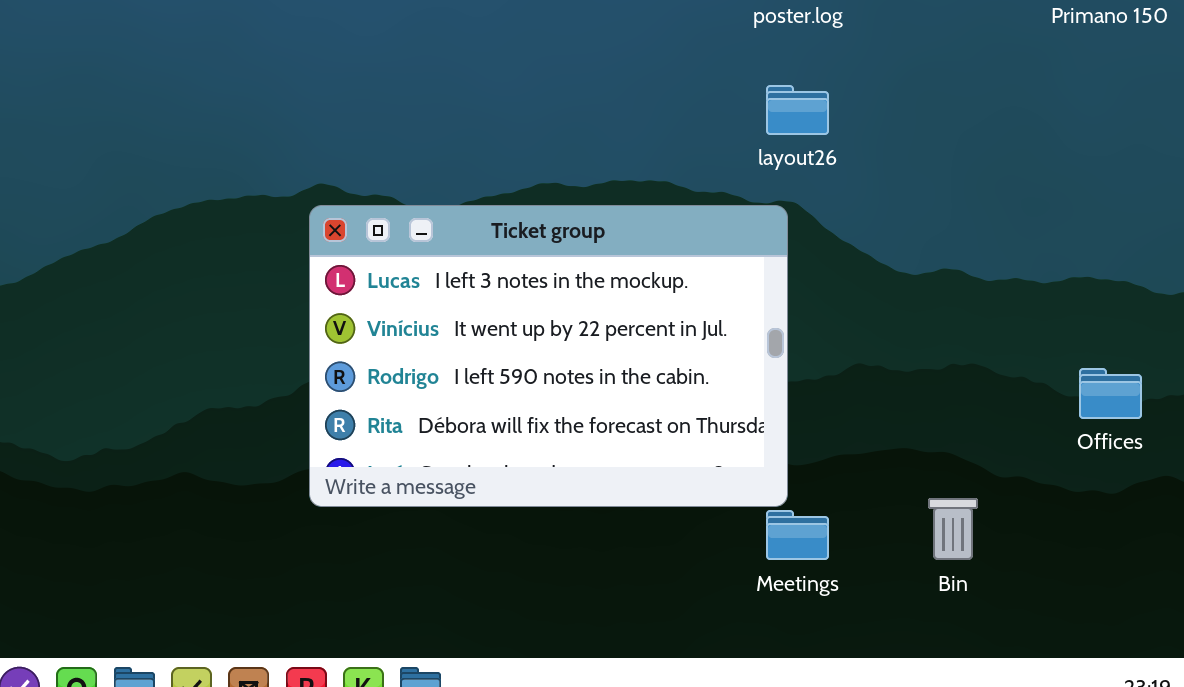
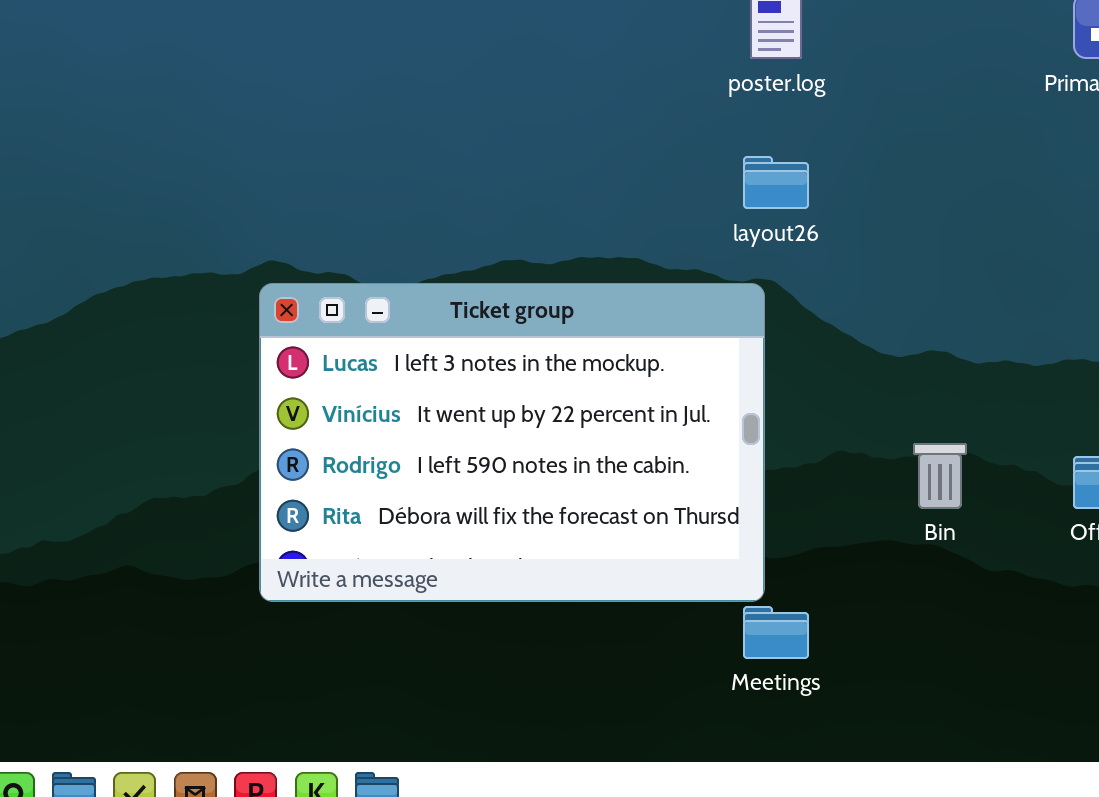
Bin: [928,498,978,560] -> [913,443,967,509], moved

